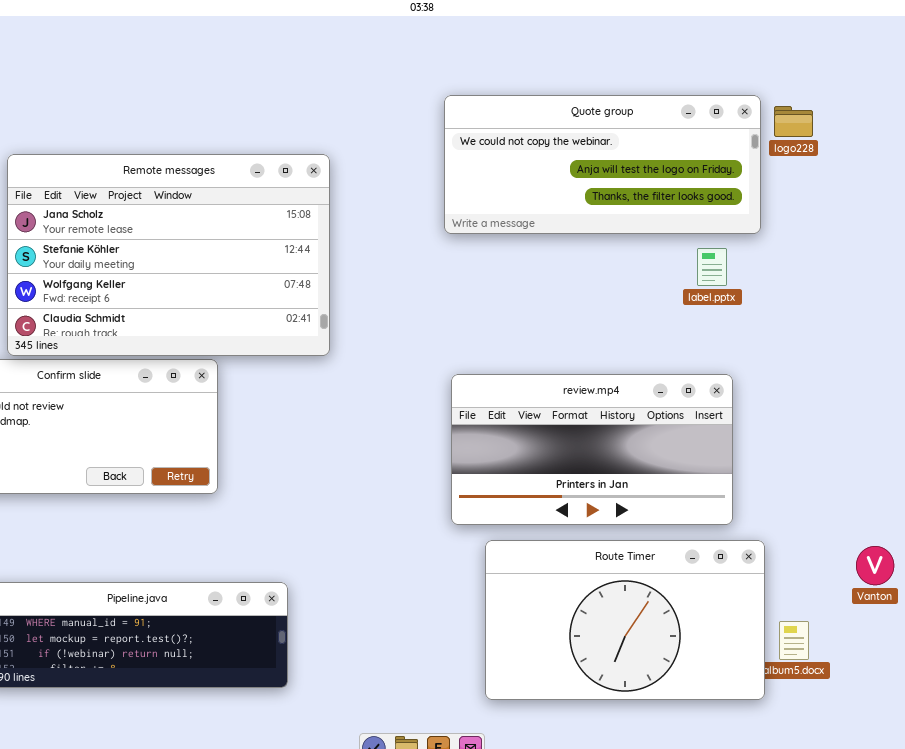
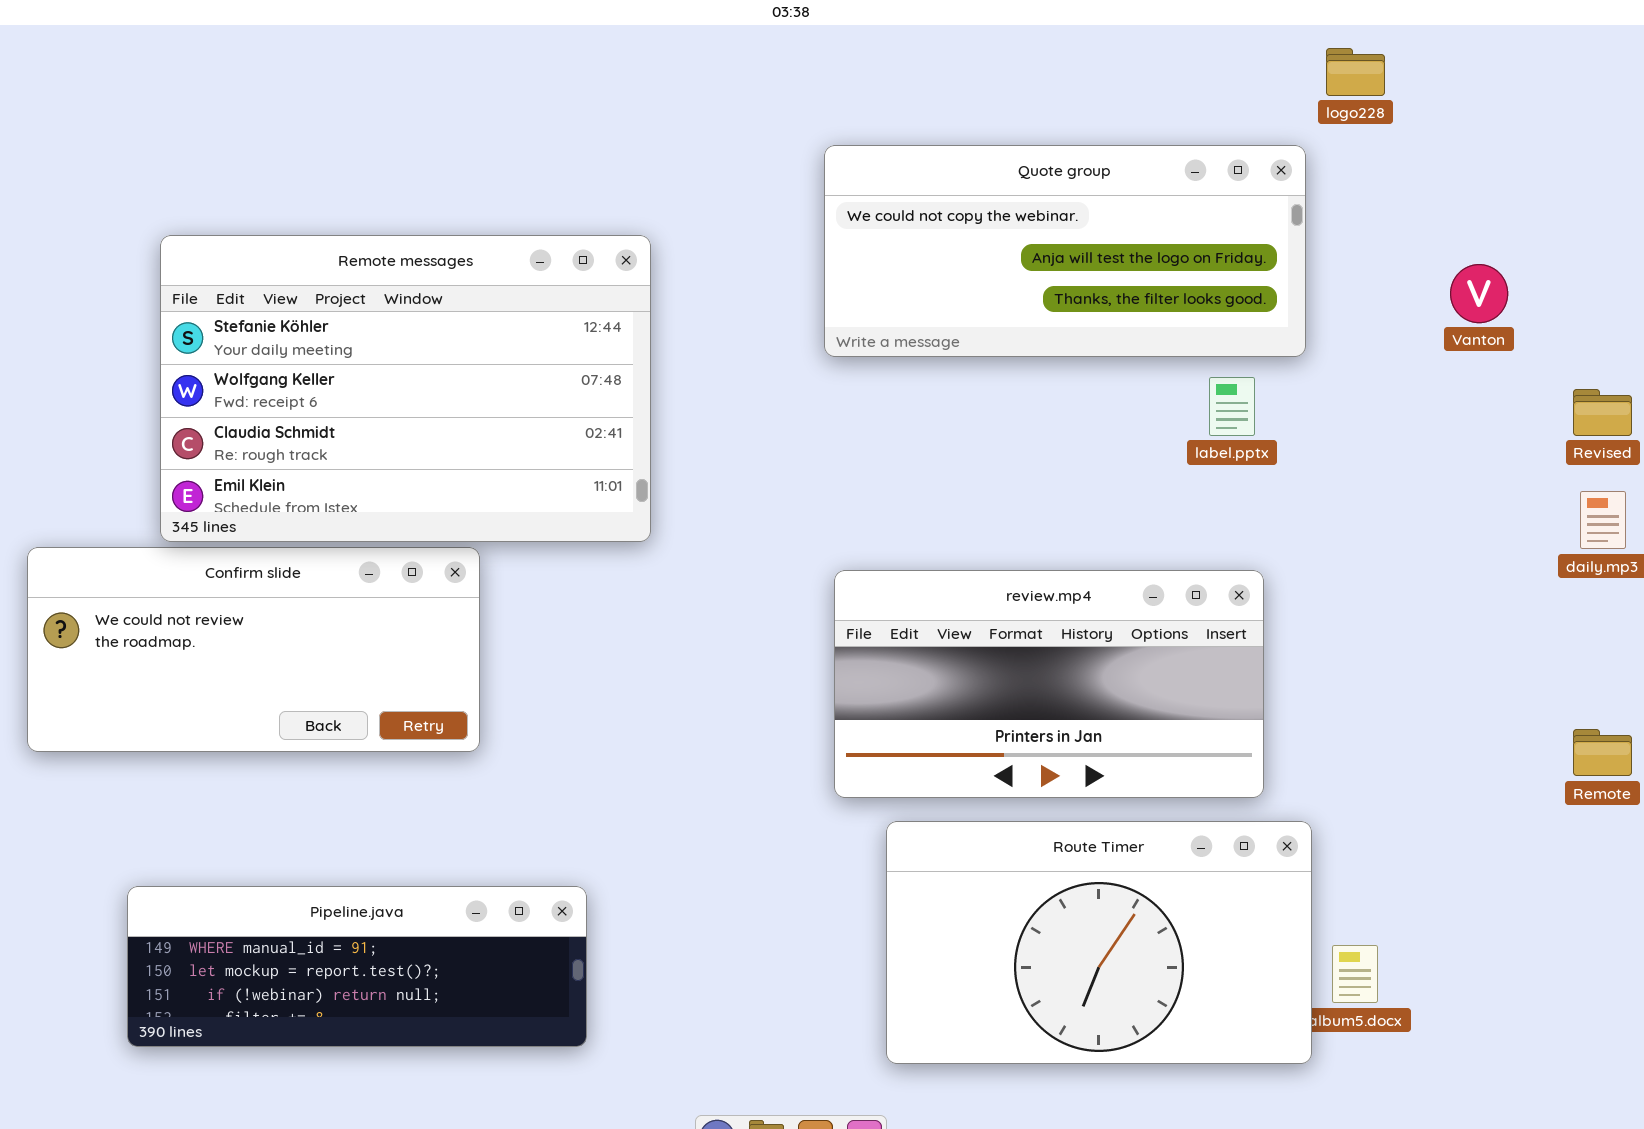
logo228: [774,106,813,137] -> [1326,48,1385,96], moved
Remote messages: [7,154,330,356] -> [160,235,651,542], scrolled down 1 row
Vanton: [856,546,894,585] -> [1450,264,1508,323], moved

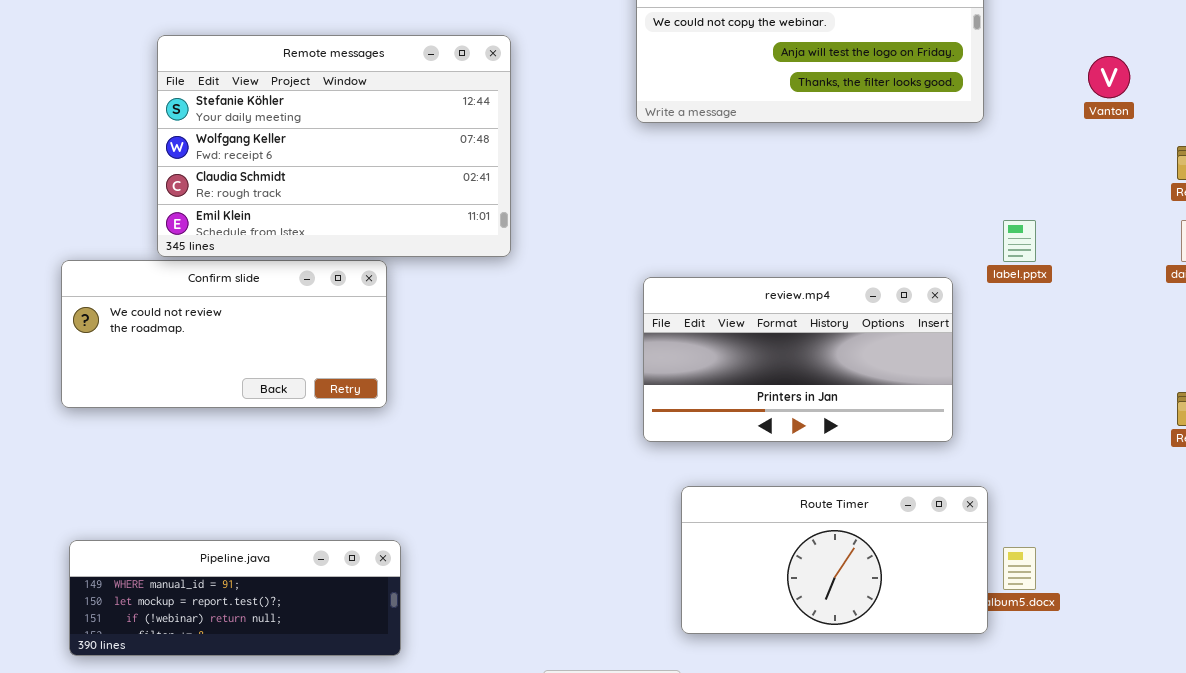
label.pptx: [1209,377,1255,436] -> [1003,220,1036,262], moved
Route Timer: [886,821,1312,1064] -> [681,486,988,634], resized
Pipeline.java: [127,886,587,1047] -> [69,540,401,656], moved

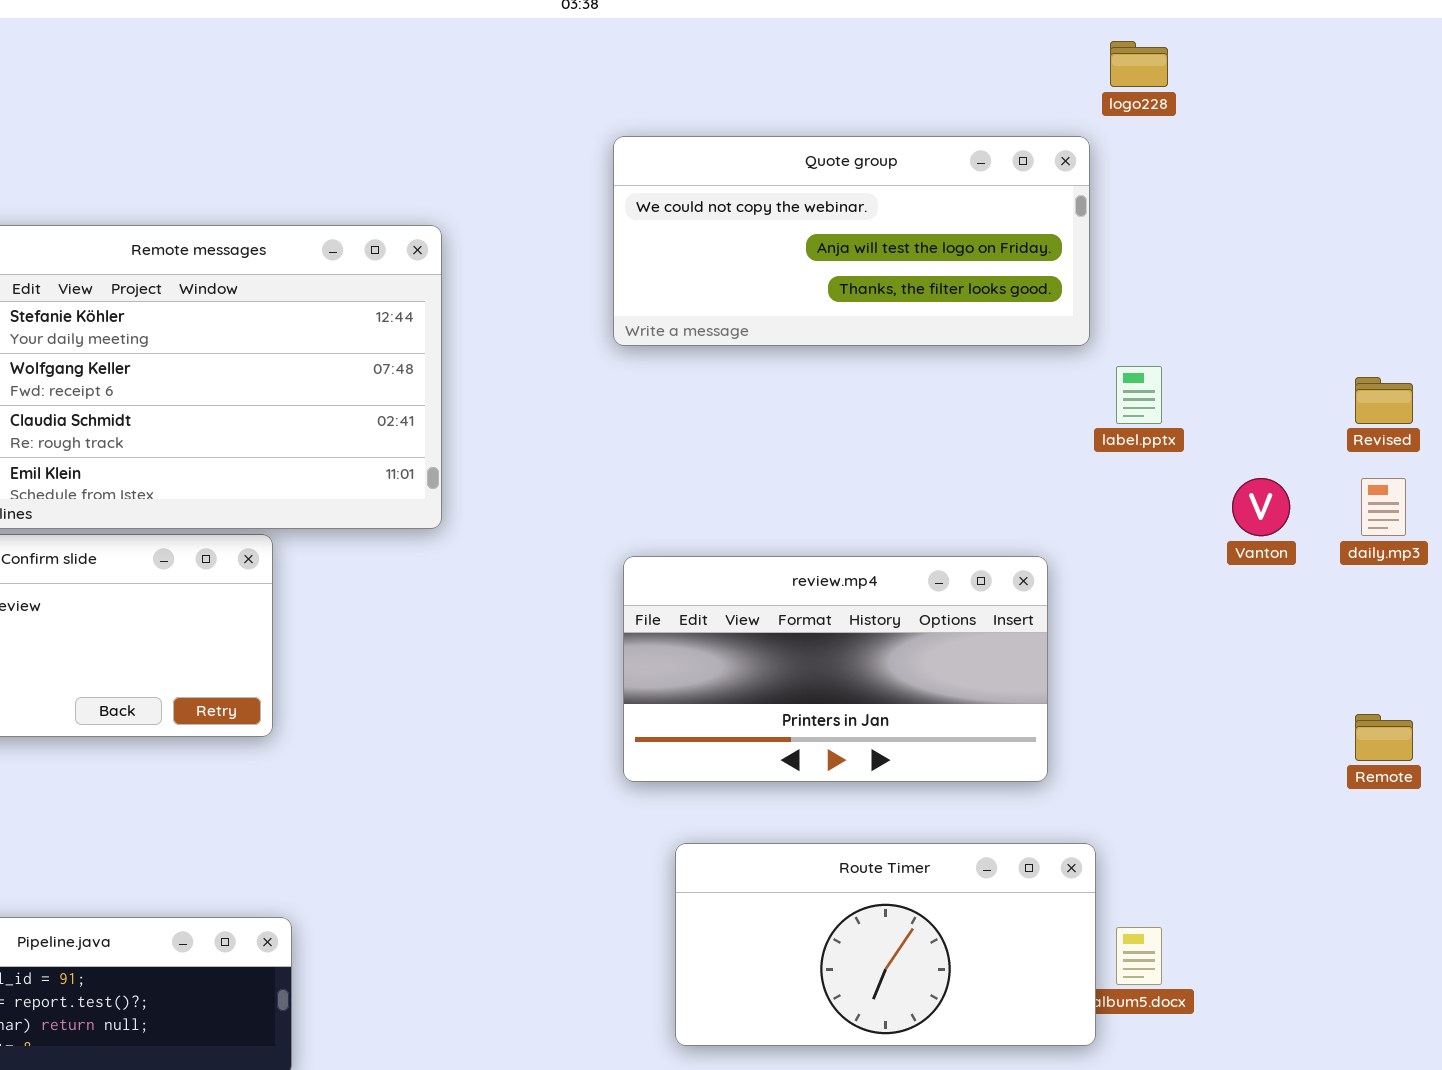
Vanton: [1088,56,1130,98] -> [1232,478,1290,536], moved
label.pptx: [1003,220,1036,262] -> [1116,366,1162,424], moved

